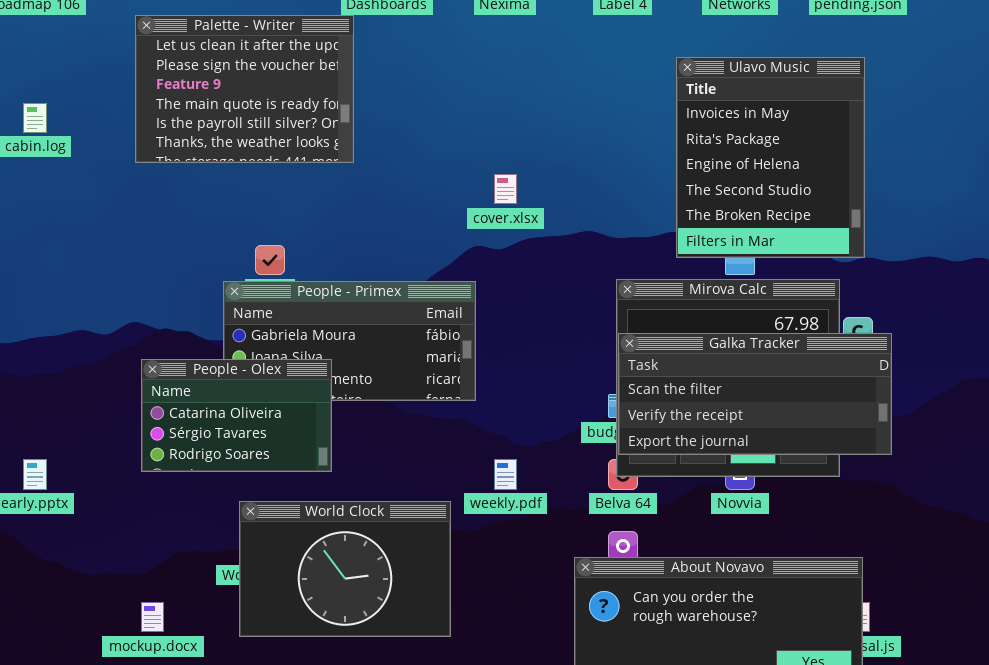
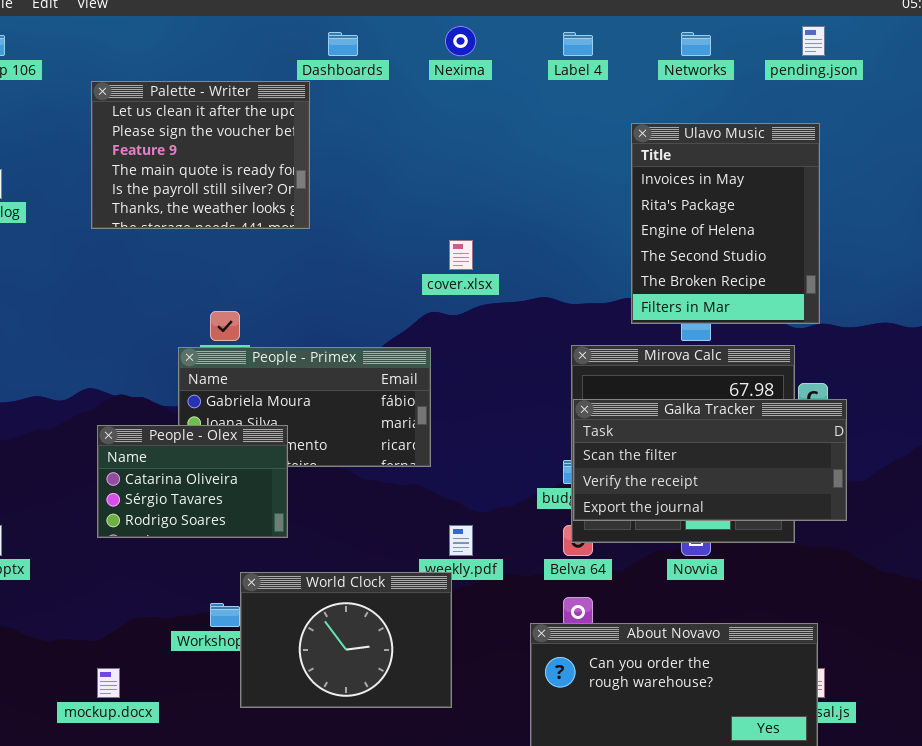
World Clock: [239,501,451,637] -> [240,572,452,708], moved

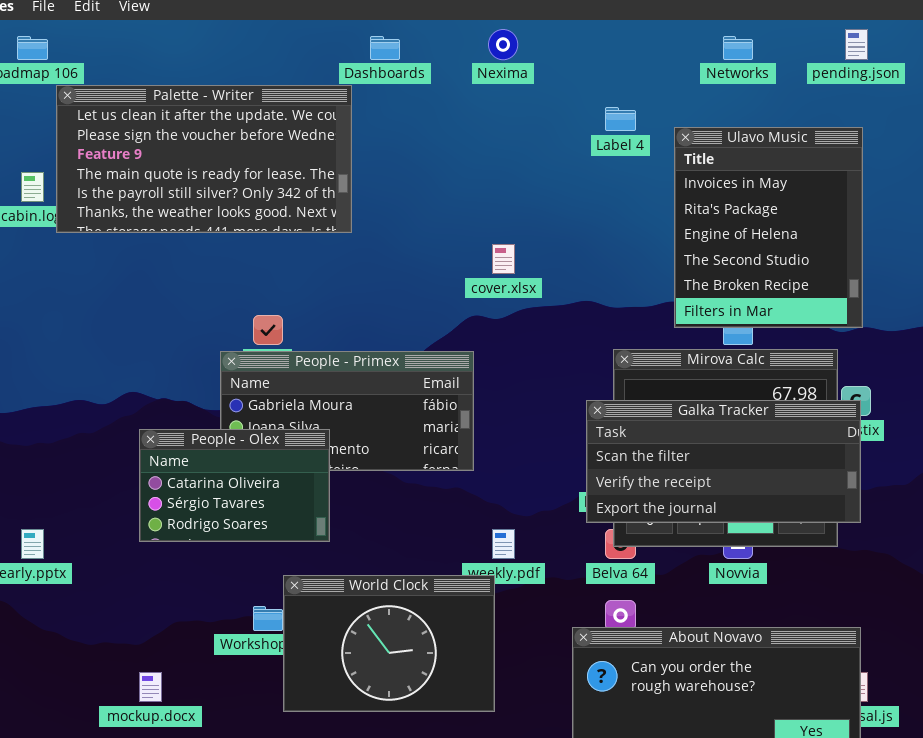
Label 4: [563,32,593,56] -> [605,107,636,131], moved
Palette - Writer: [91,81,310,229] -> [56,85,352,233], resized
Galka Tracker: [573,399,847,521] -> [586,400,861,523], moved

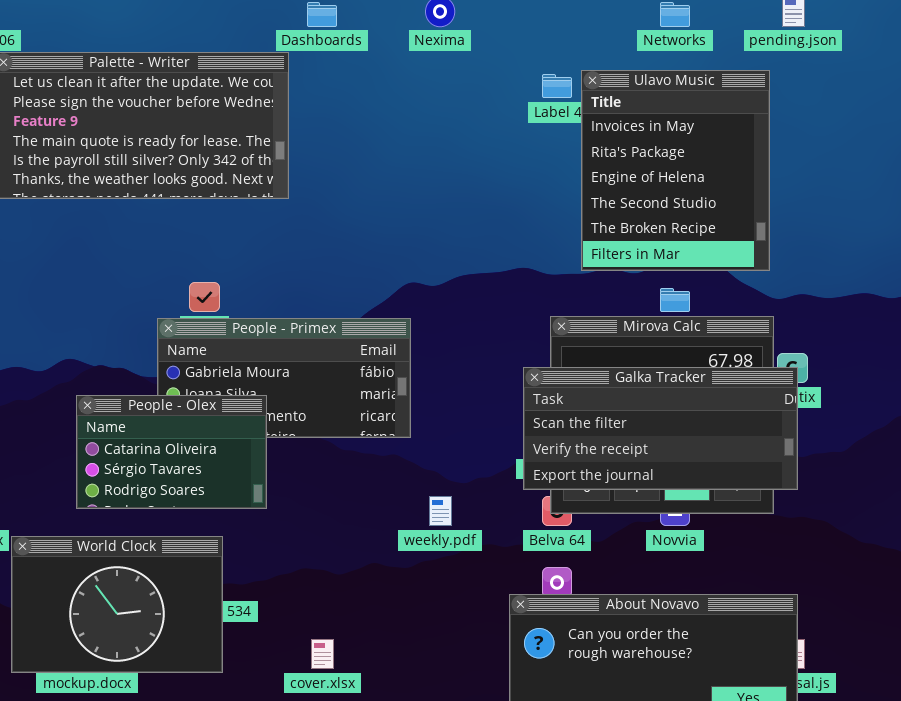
Ulavo Music: [674,127,863,328] -> [581,70,770,271], moved
cover.xlsx: [492,244,515,274] -> [311,639,334,669], moved
World Clock: [283,575,495,712] -> [11,536,223,673], moved

